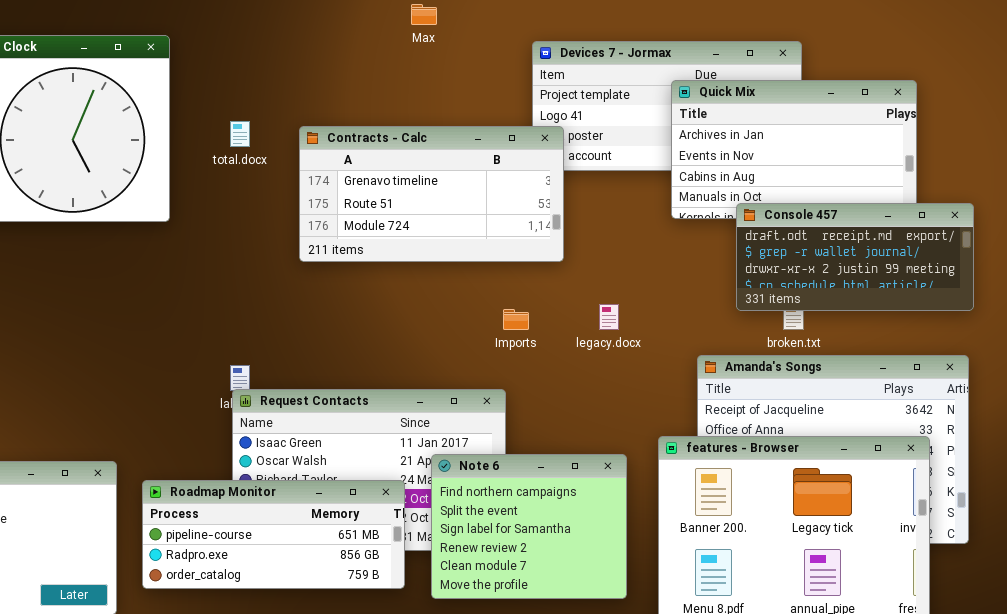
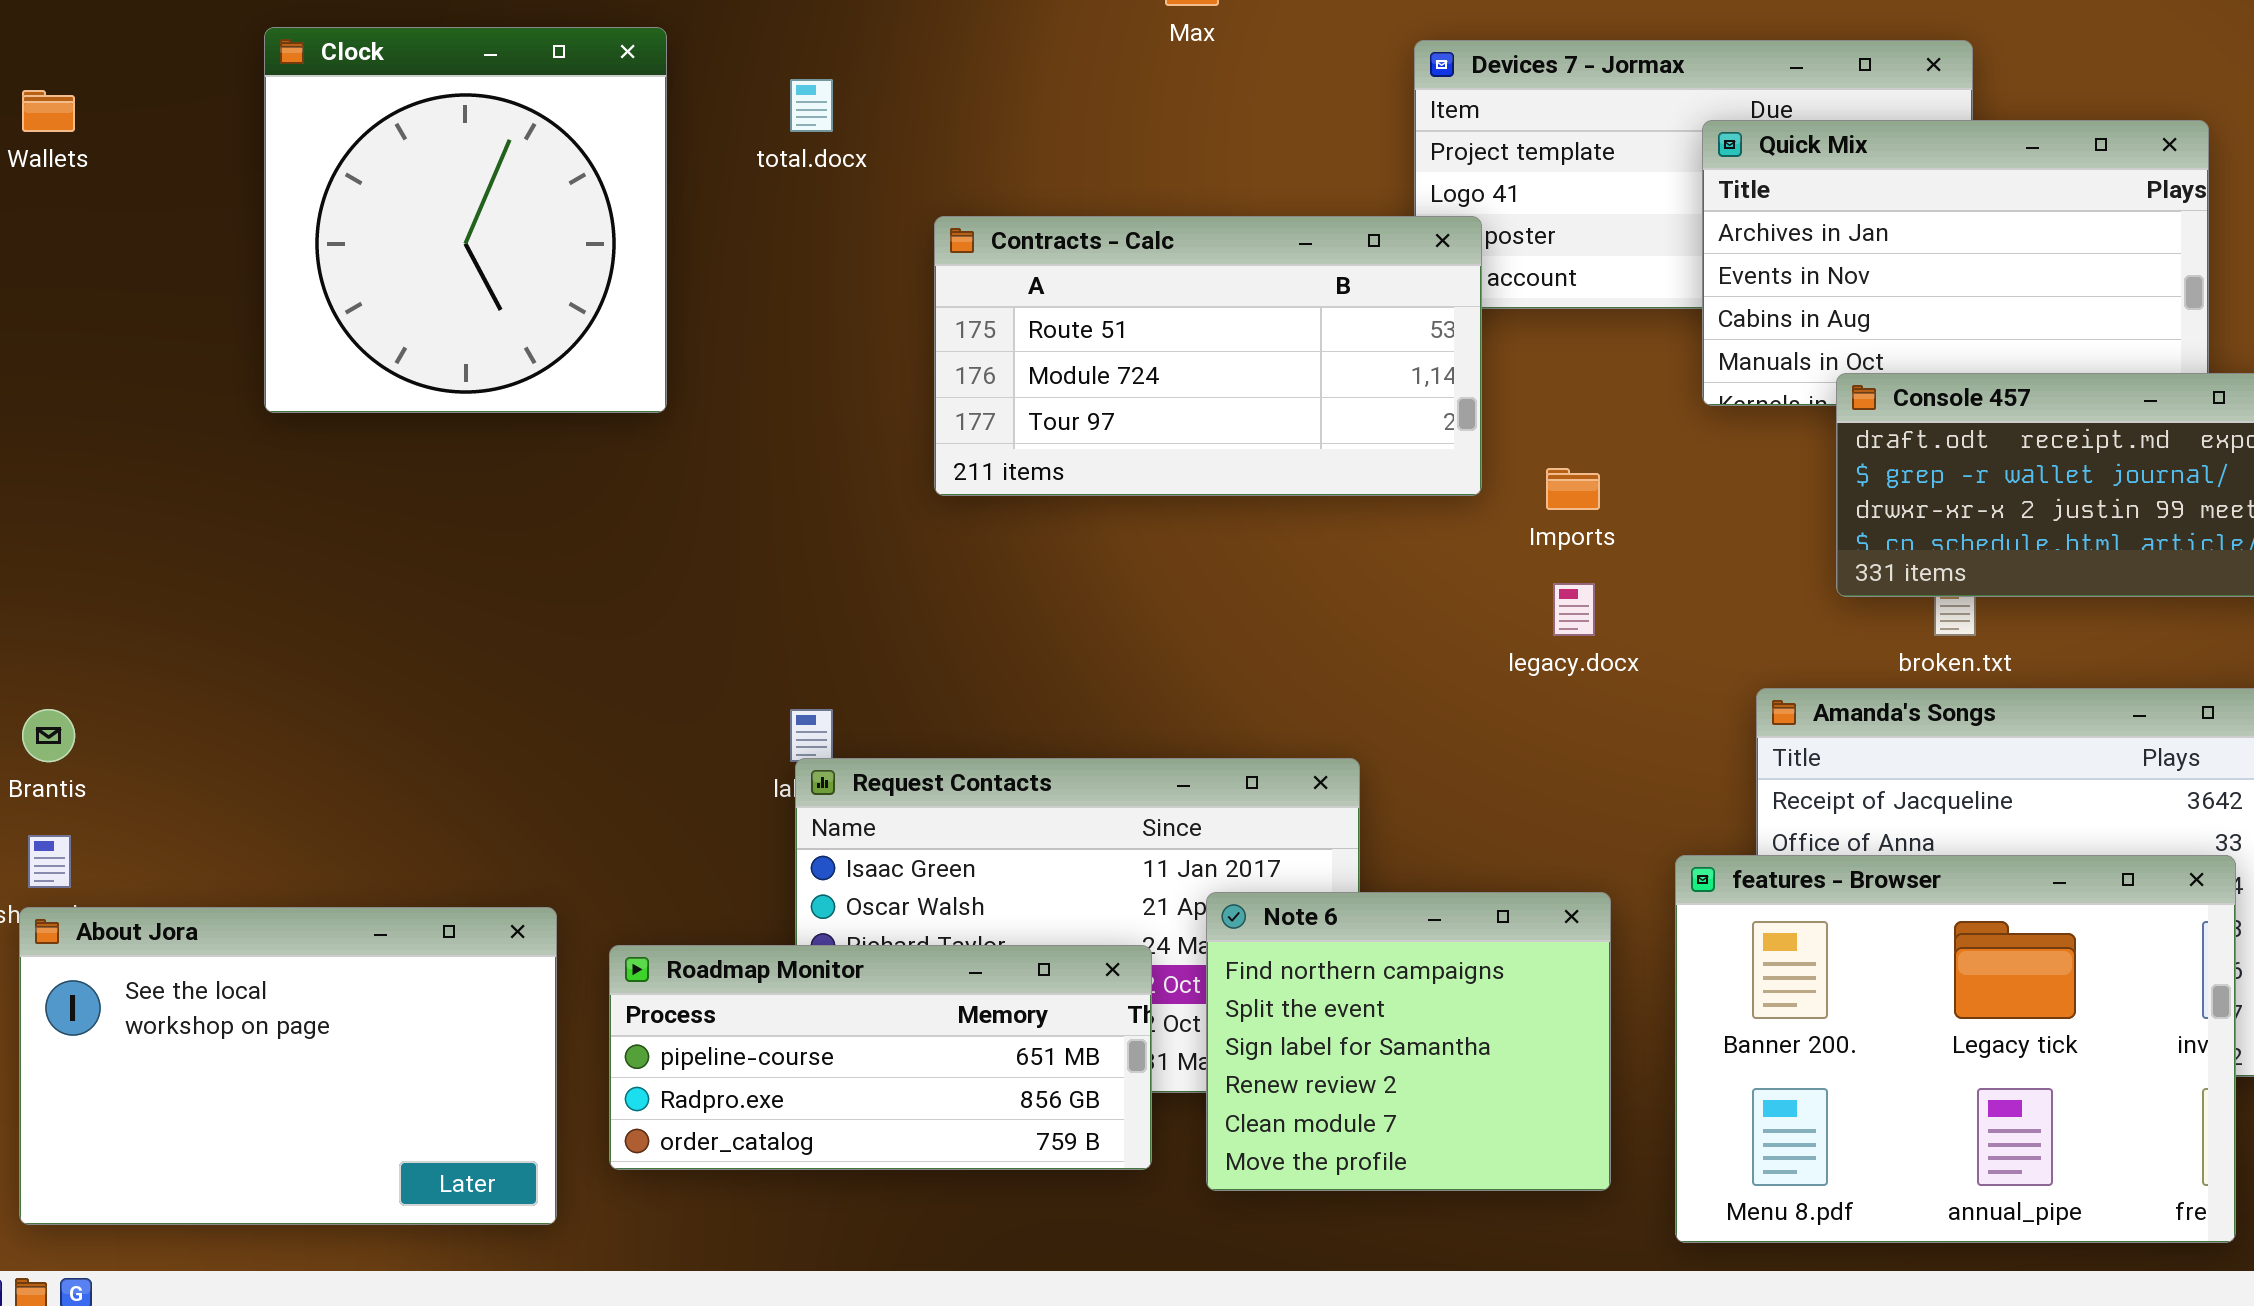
total.docx: [230,121,250,147] -> [790,79,833,132], moved
Contracts - Calc: [299,126,564,262] -> [934,216,1482,496], scrolled down 1 row
Imports: [503,309,529,330] -> [1546,468,1600,510], moved

